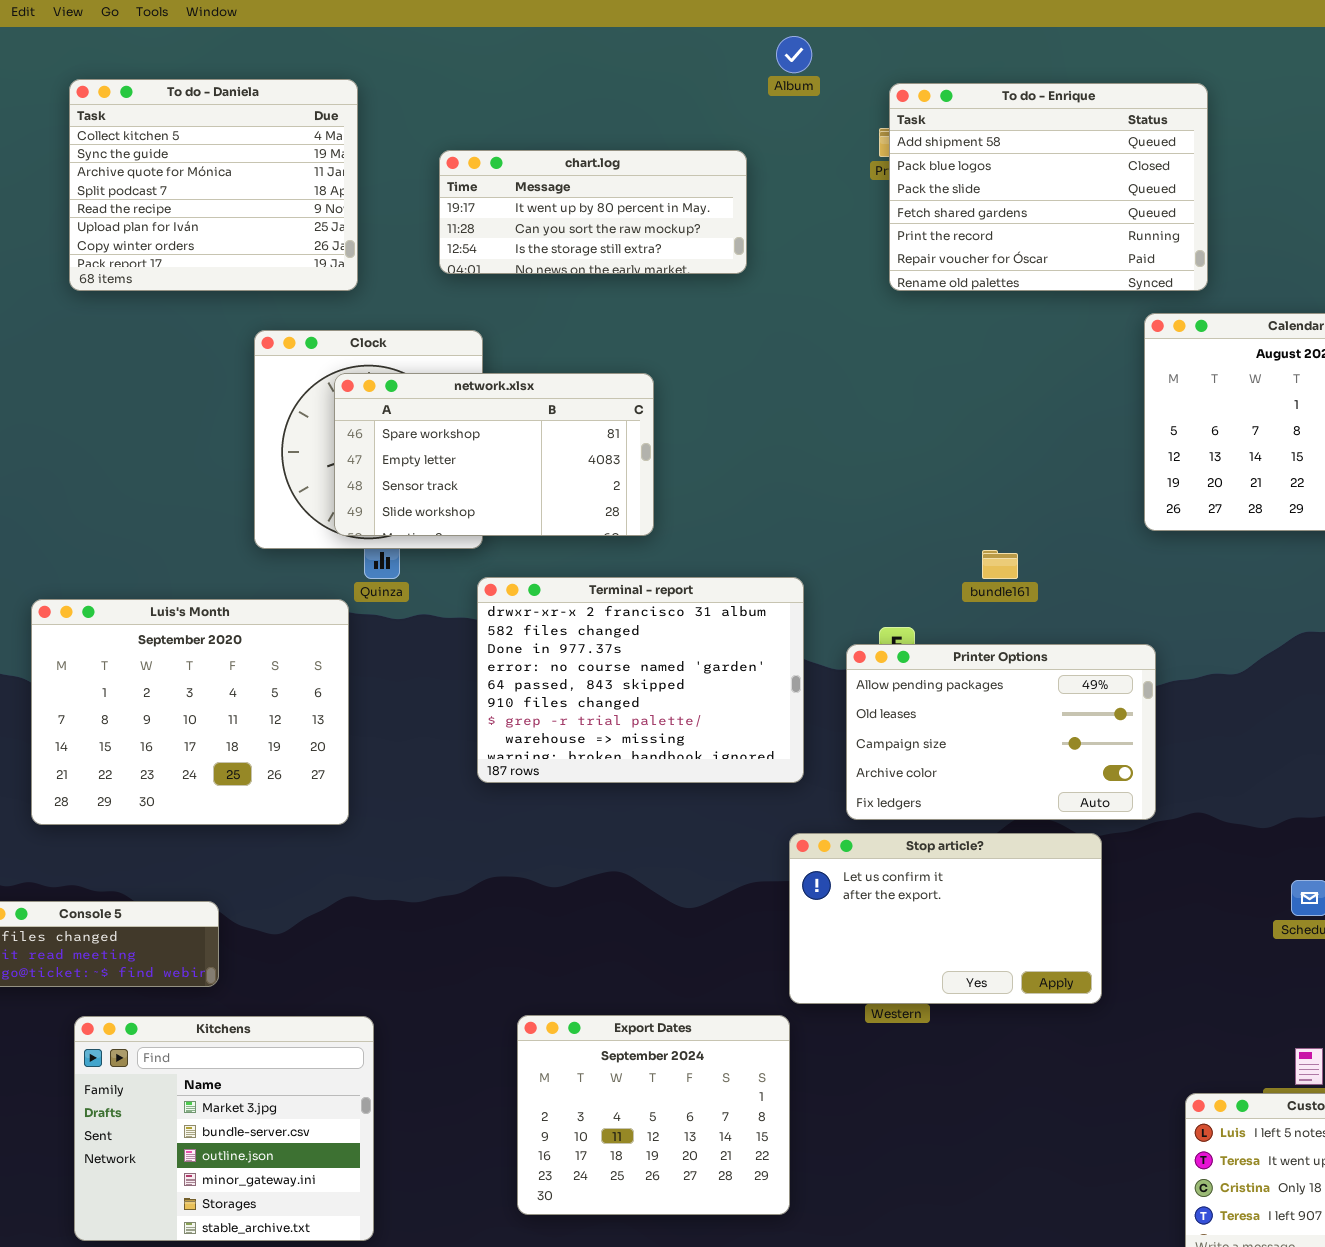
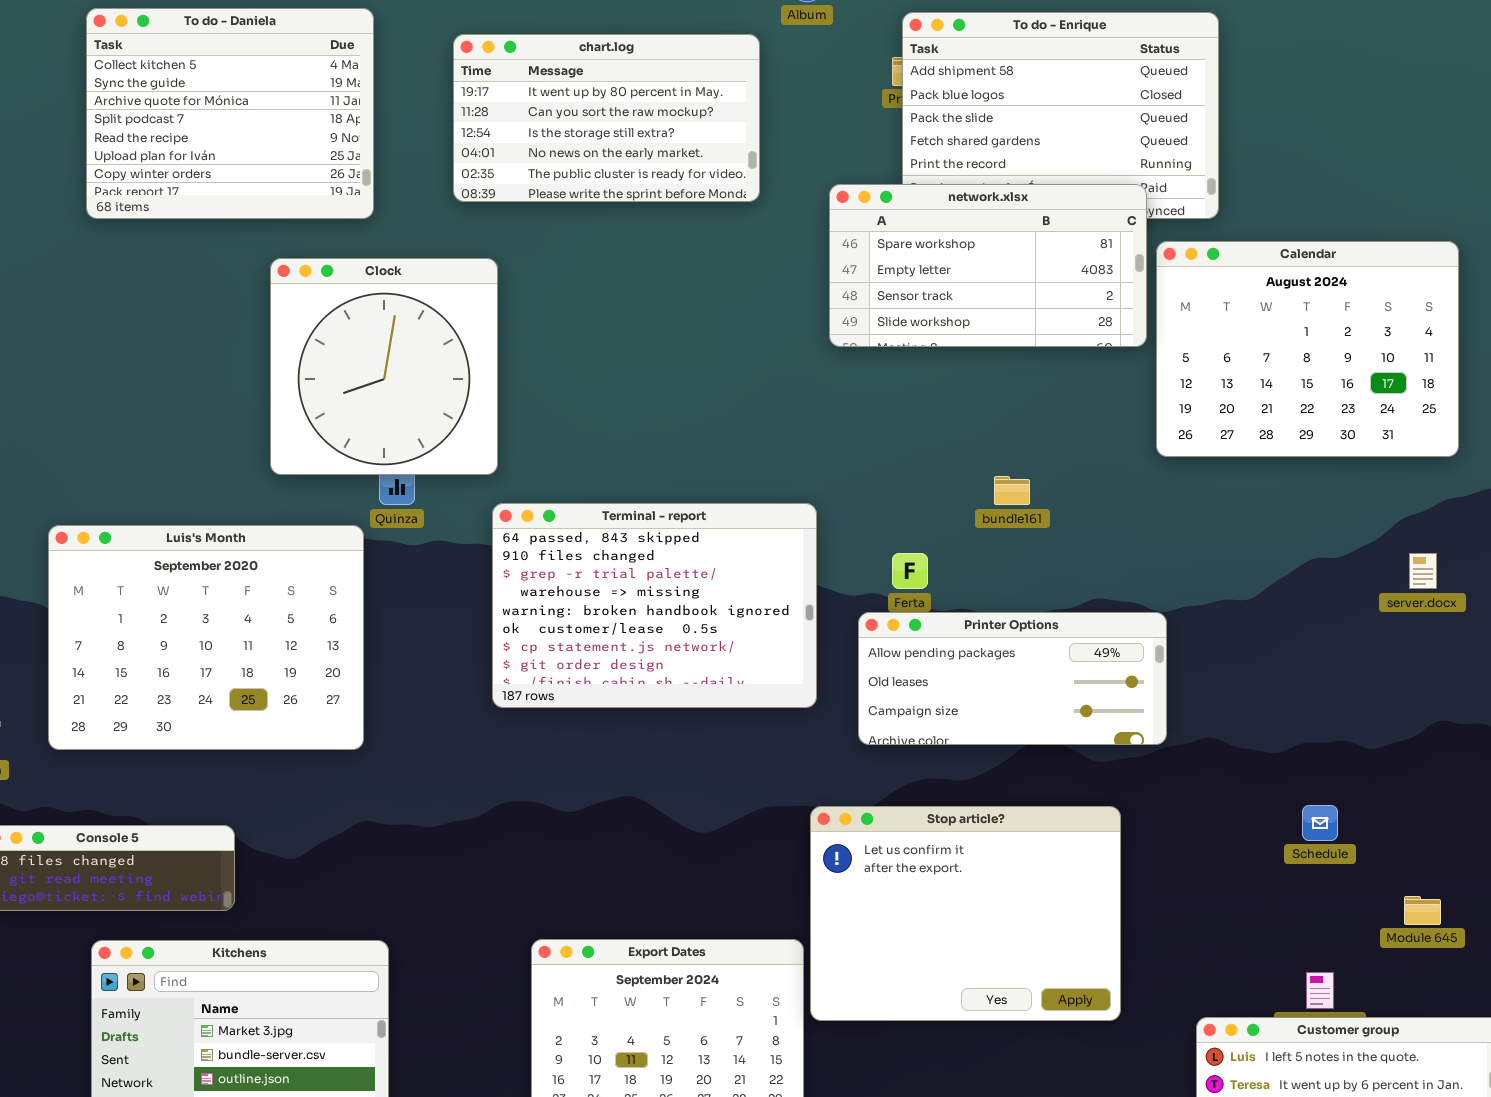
chart.log: [439,150,747,274] -> [453,34,760,202], resized
network.xlsx: [334,373,654,536] -> [829,184,1147,347], moved
Terminal - report: [477,577,804,783] -> [492,503,817,708], scrolled down 4 rows
Printer Options: [846,644,1156,820] -> [858,612,1167,745], resized
Stop article?: [789,833,1102,1004] -> [810,806,1121,1021], moved, resized

